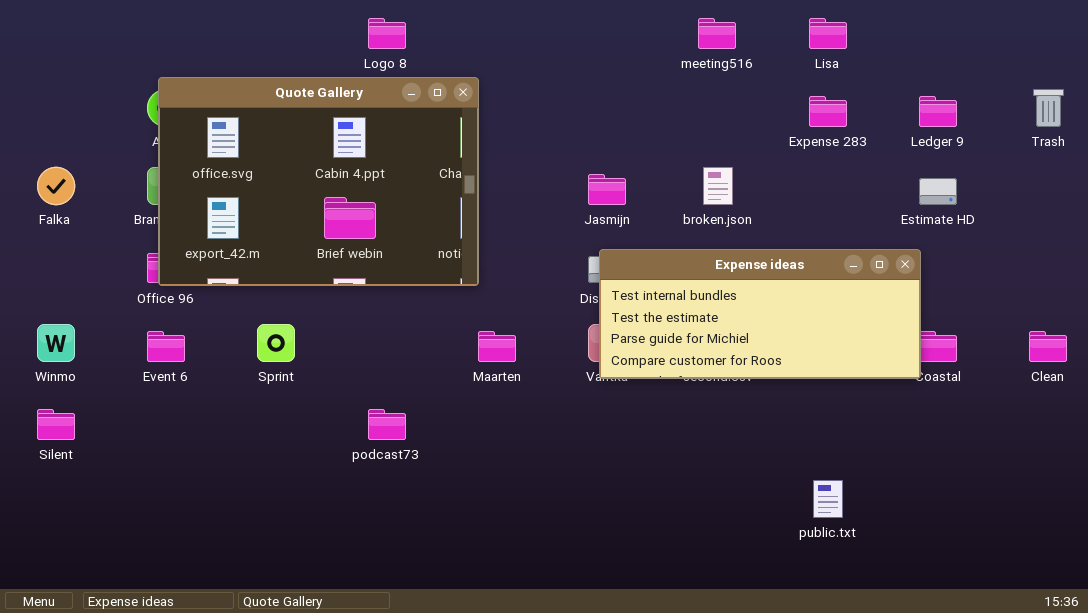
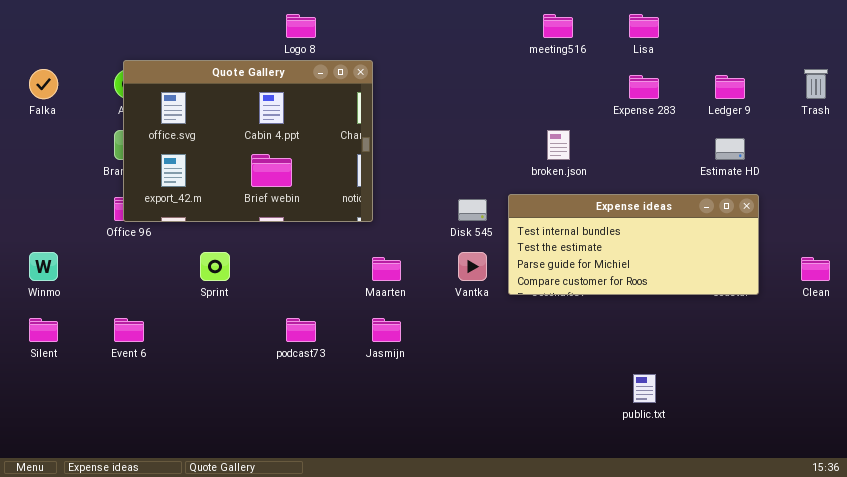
Falka: [37,167,75,205] -> [29,69,58,99], moved
Jasmijn: [588,174,626,205] -> [372,318,401,342], moved
Expense ideas: [599,249,921,379] -> [508,194,759,295], moved
Event 6: [147,331,185,362] -> [114,318,144,342], moved

